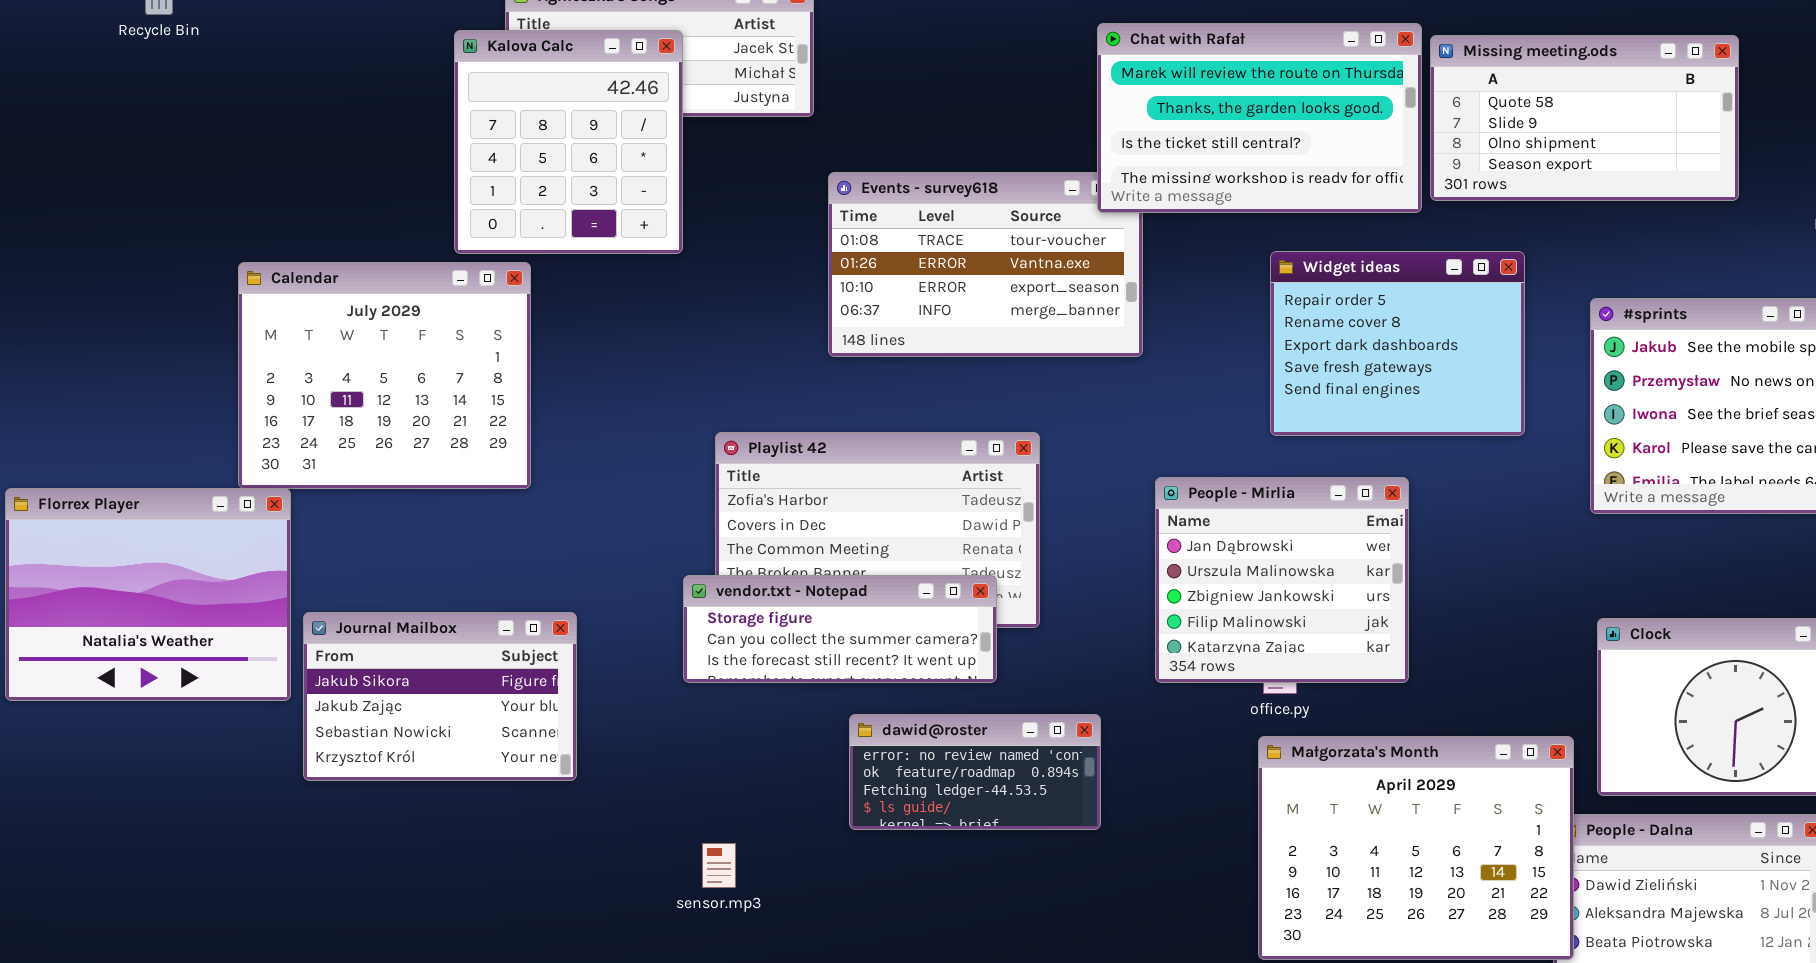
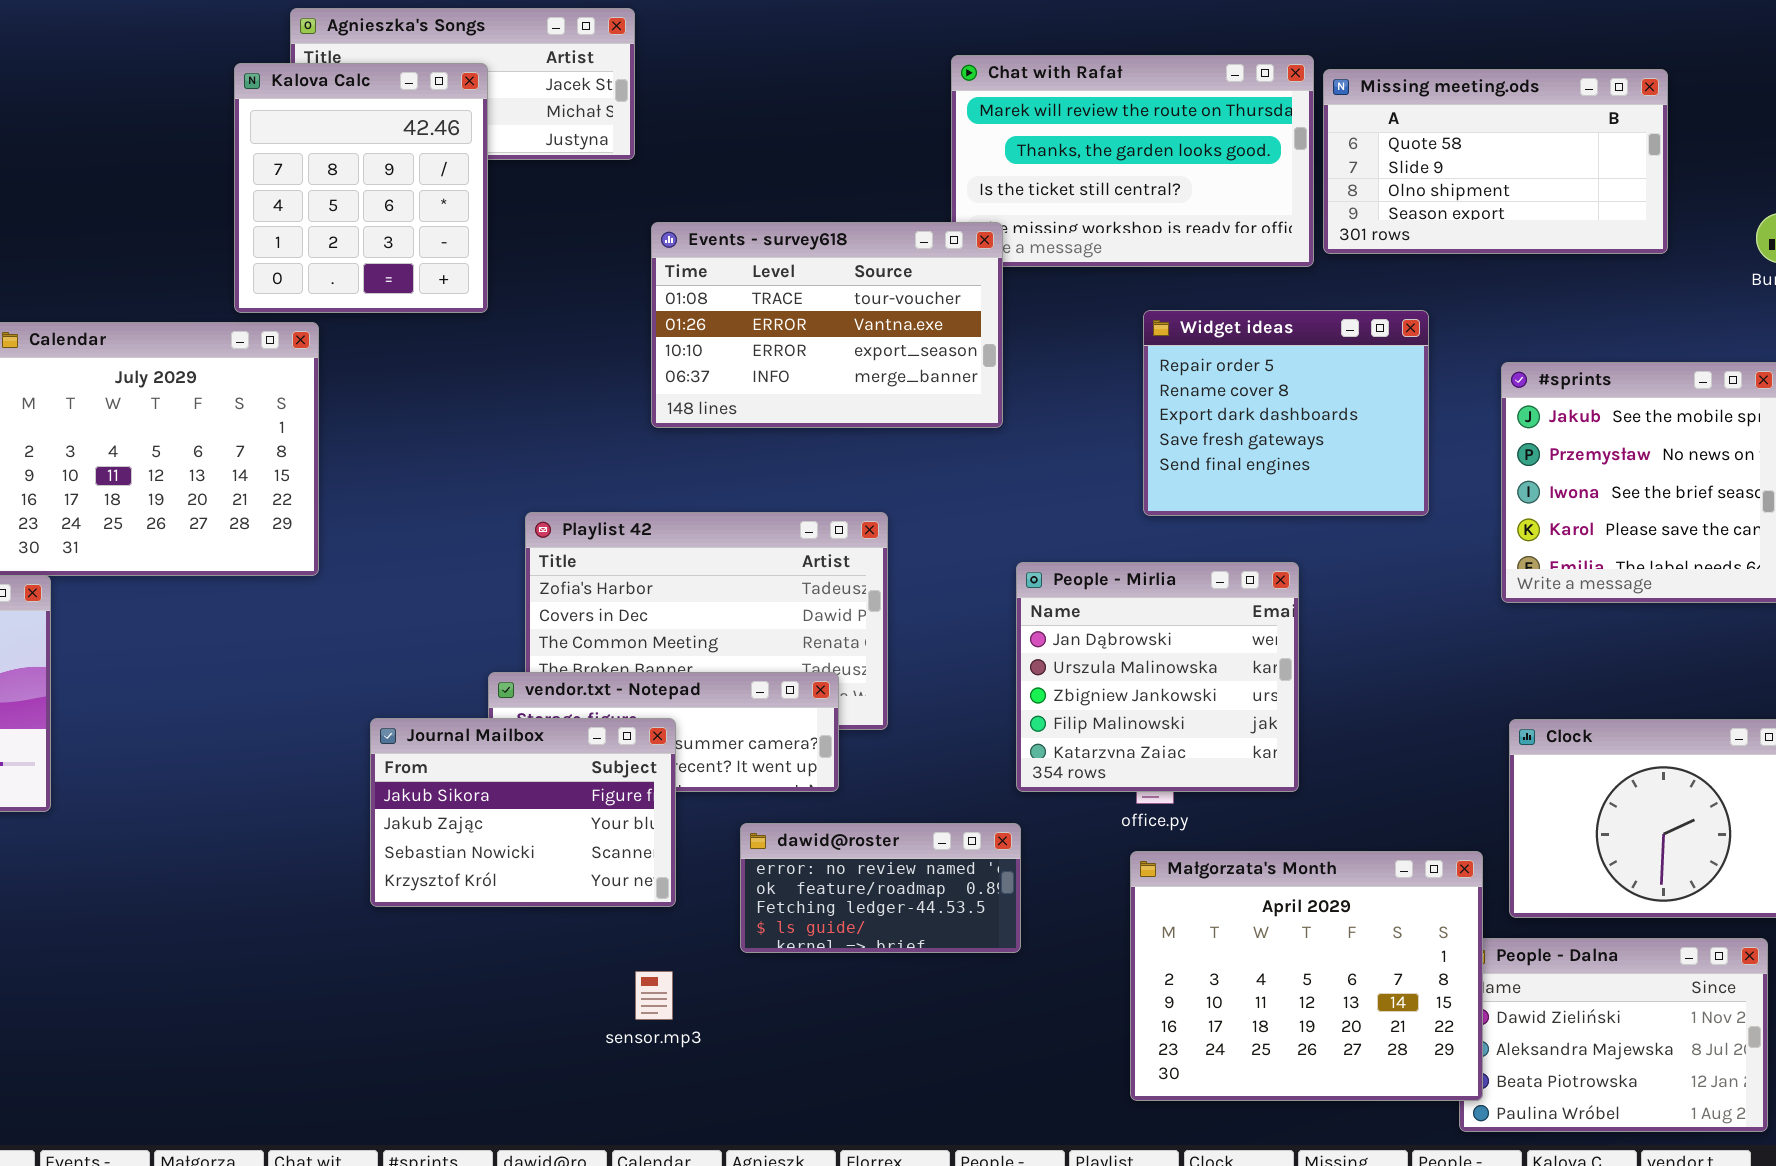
Events - survey618: [828,172,1143,357] -> [651,222,1003,428], raised
Journal Mailbox: [303,612,577,781] -> [370,718,676,907], moved
dawid@roster: [849,714,1101,830] -> [740,823,1021,953], moved
sensor.mp3: [702,843,736,888] -> [635,971,673,1020], moved

